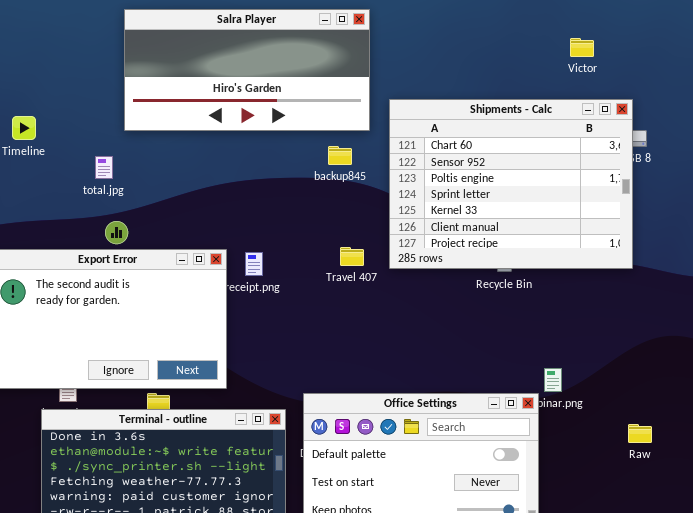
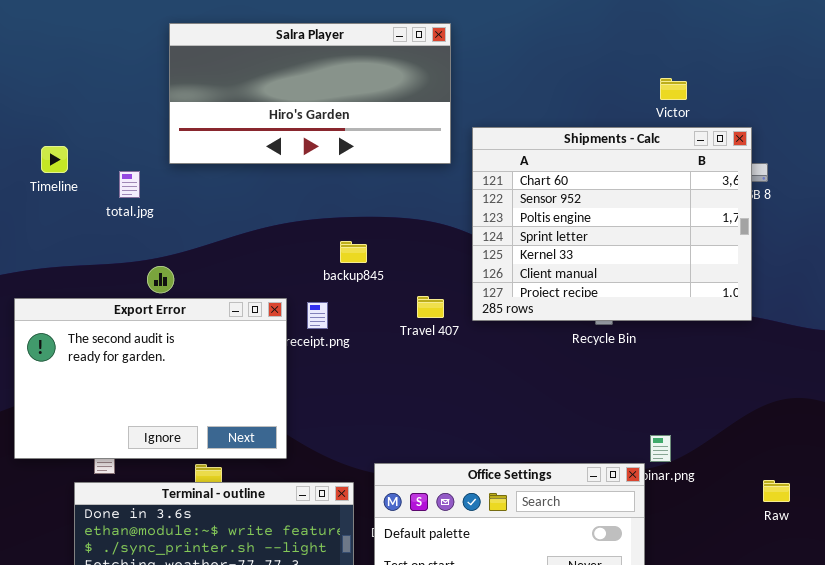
Victor: [570,38,594,57] -> [660,78,687,100], moved
backup845: [328,146,352,165] -> [340,241,367,263], moved
total.jpg: [95,156,113,179] -> [119,171,140,198], moved
Raw: [628,424,652,443] -> [763,480,790,502], moved

